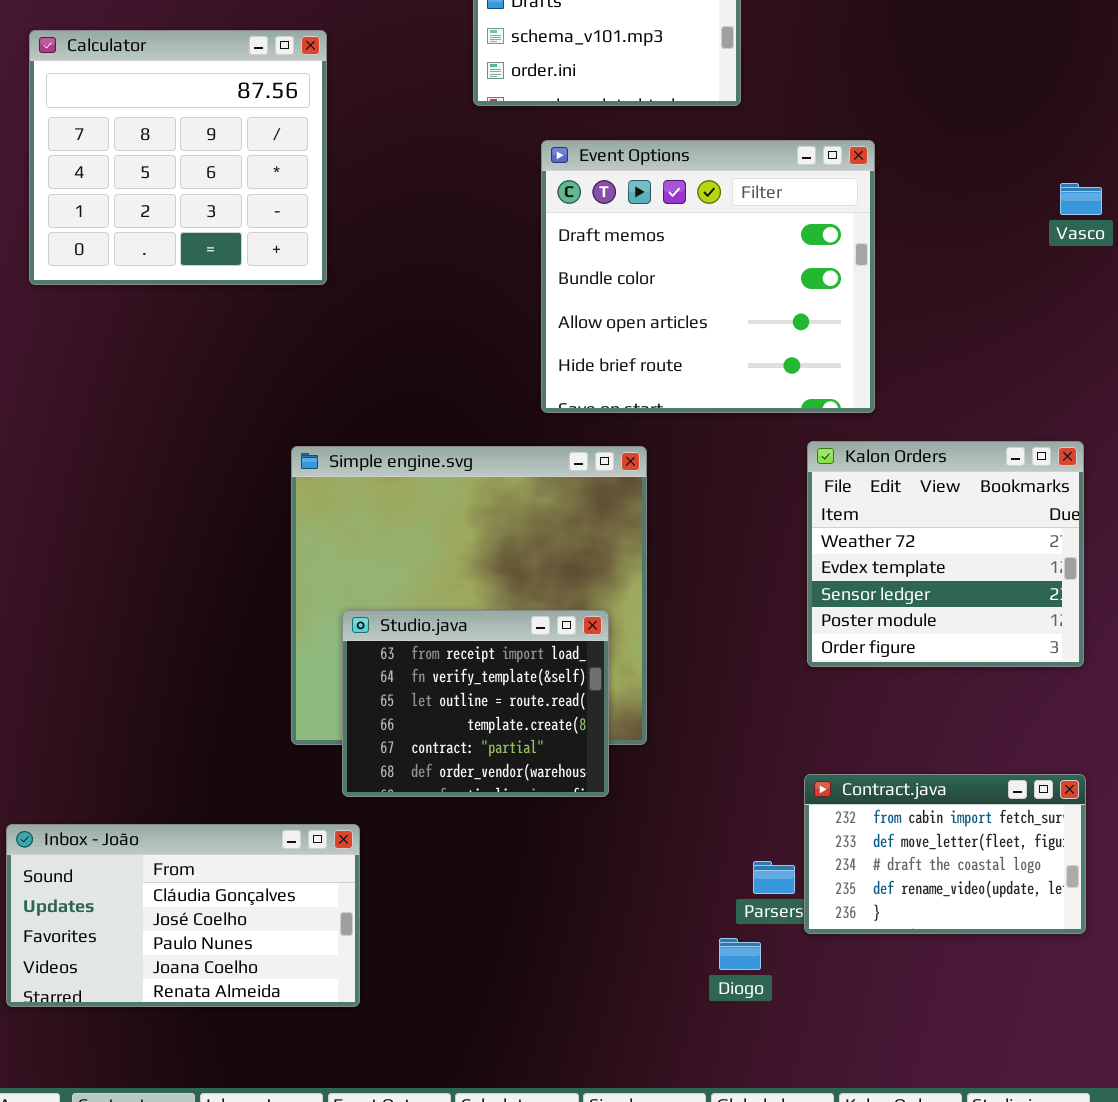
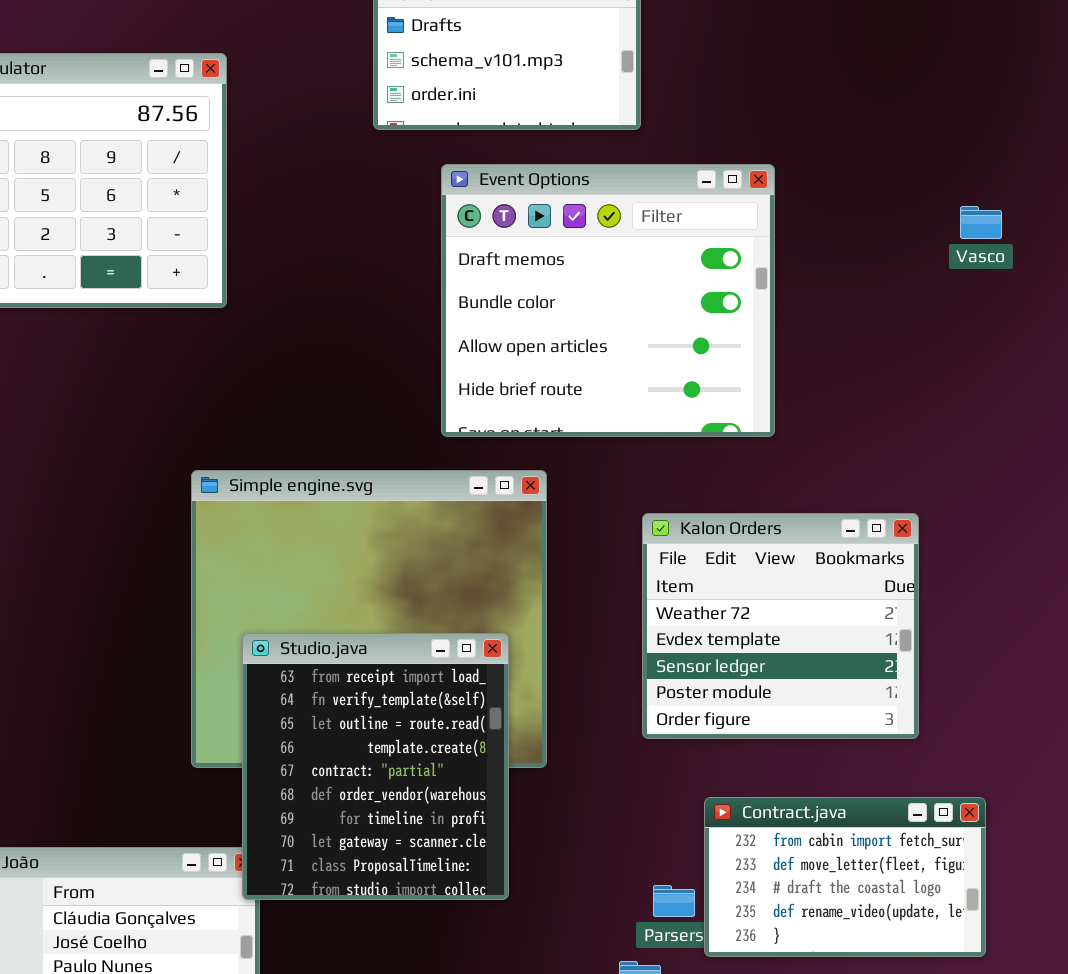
Kalon Orders: [807,441,1084,667] -> [642,513,919,739], moved
Studio.java: [342,610,609,797] -> [242,633,509,900], resized

